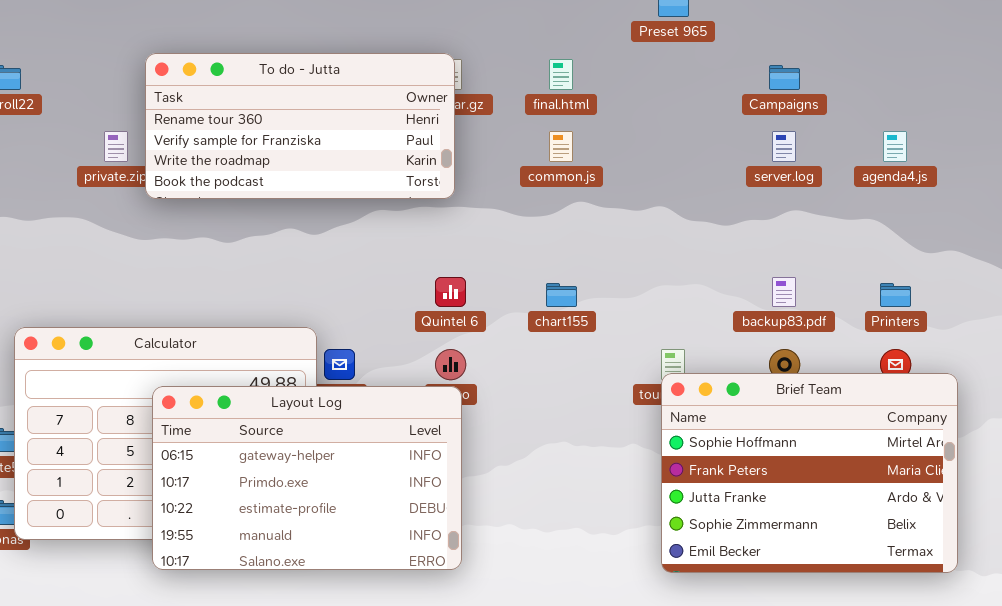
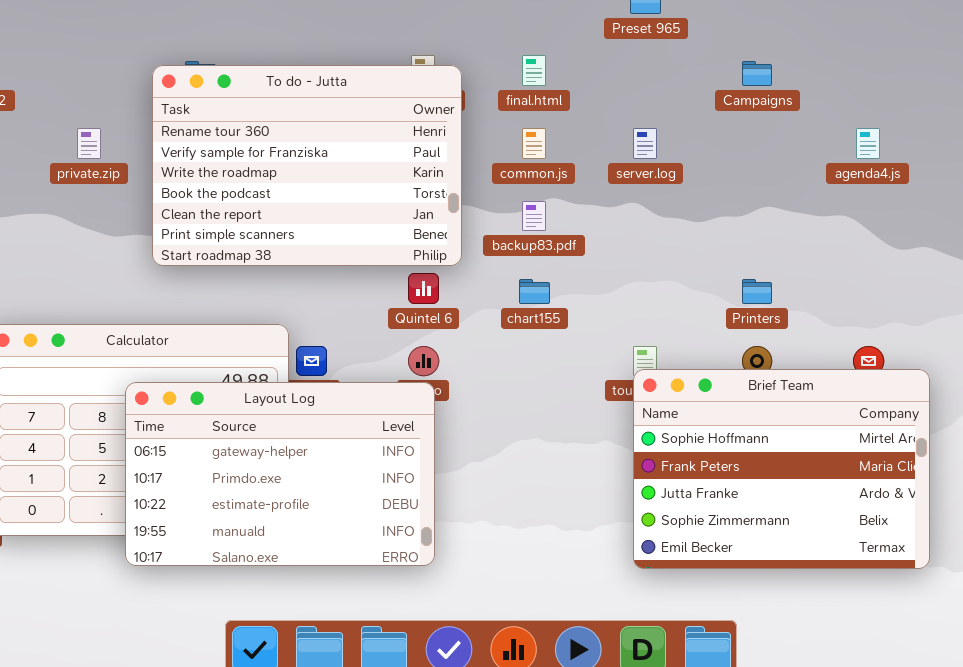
To do - Jutta: [145,53,455,199] -> [152,65,462,266], moved, resized
server.log: [772,131,796,162] -> [633,128,657,159], moved
backup83.pdf: [772,277,796,307] -> [522,201,546,231], moved
Printers: [880,283,911,307] -> [742,279,772,304], moved

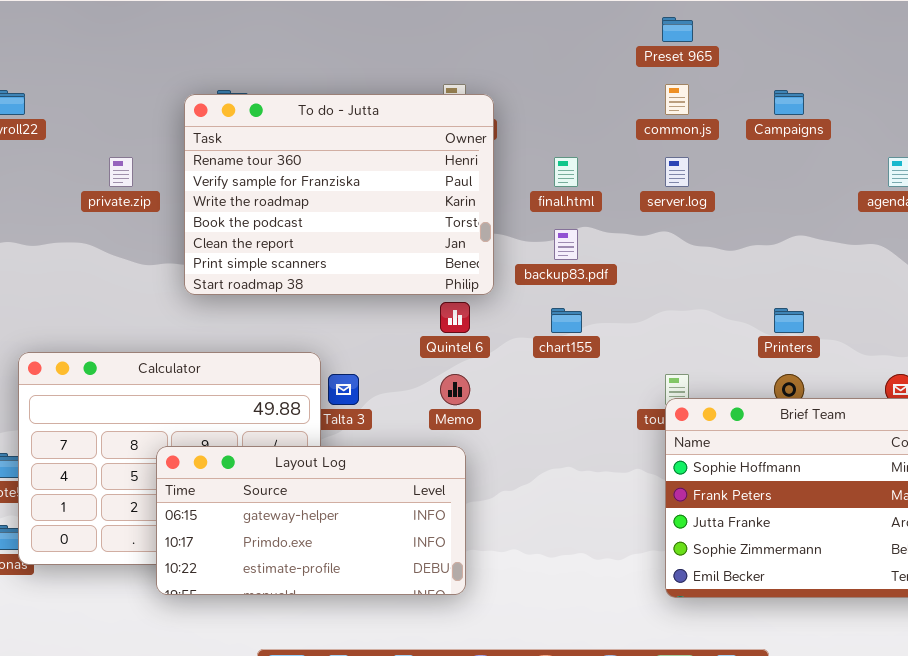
final.html: [522,55,546,86] -> [554,157,578,187], moved
common.js: [522,128,546,159] -> [665,84,689,115], moved
Layout Log: [125,382,435,566] -> [156,446,466,595], resized

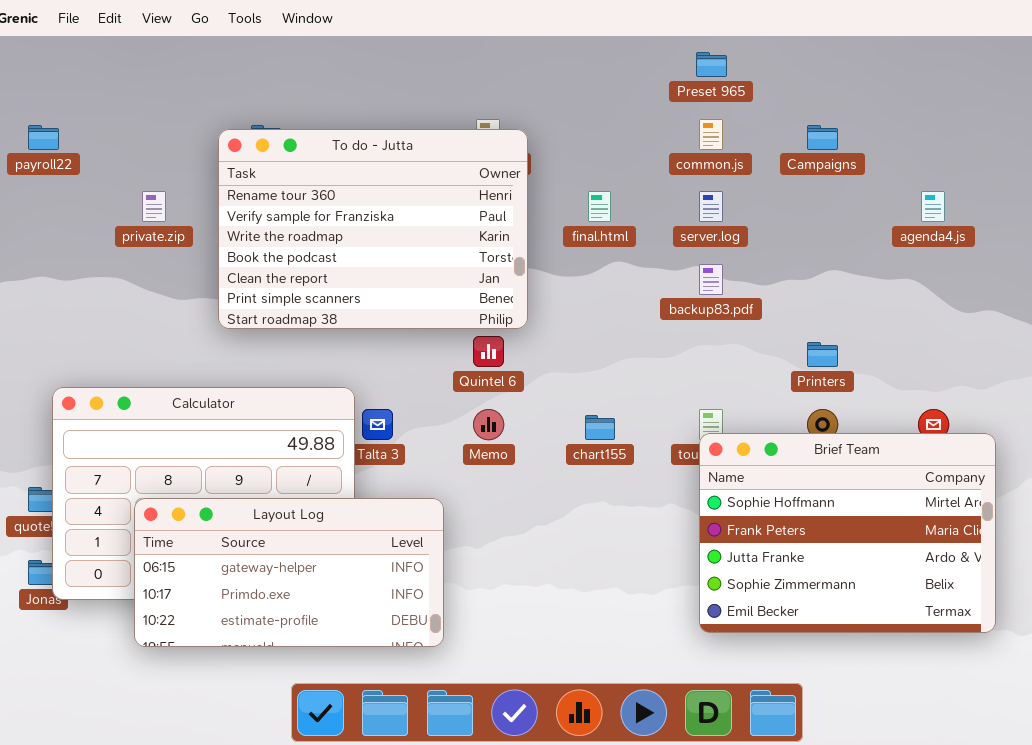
backup83.pdf: [554,229,578,260] -> [699,264,723,295], moved
chart155: [551,308,582,333] -> [585,415,615,440], moved
Layout Log: [156,446,466,595] -> [134,498,444,647], moved

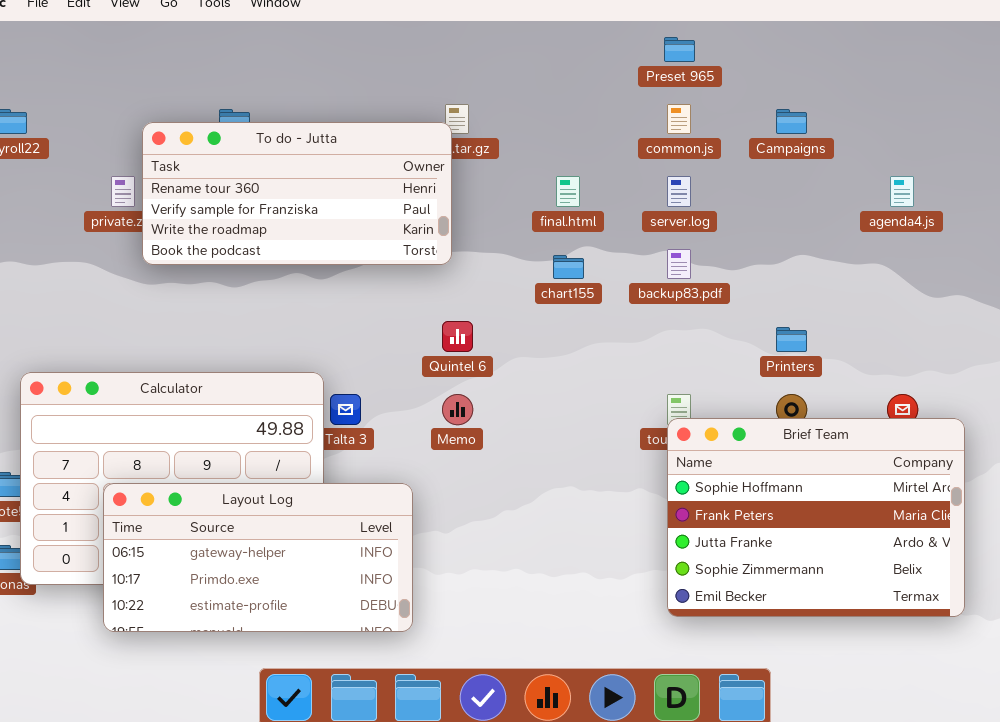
To do - Jutta: [218,129,528,329] -> [142,122,452,265], moved, resized
chart155: [585,415,615,440] -> [553,255,584,279], moved

